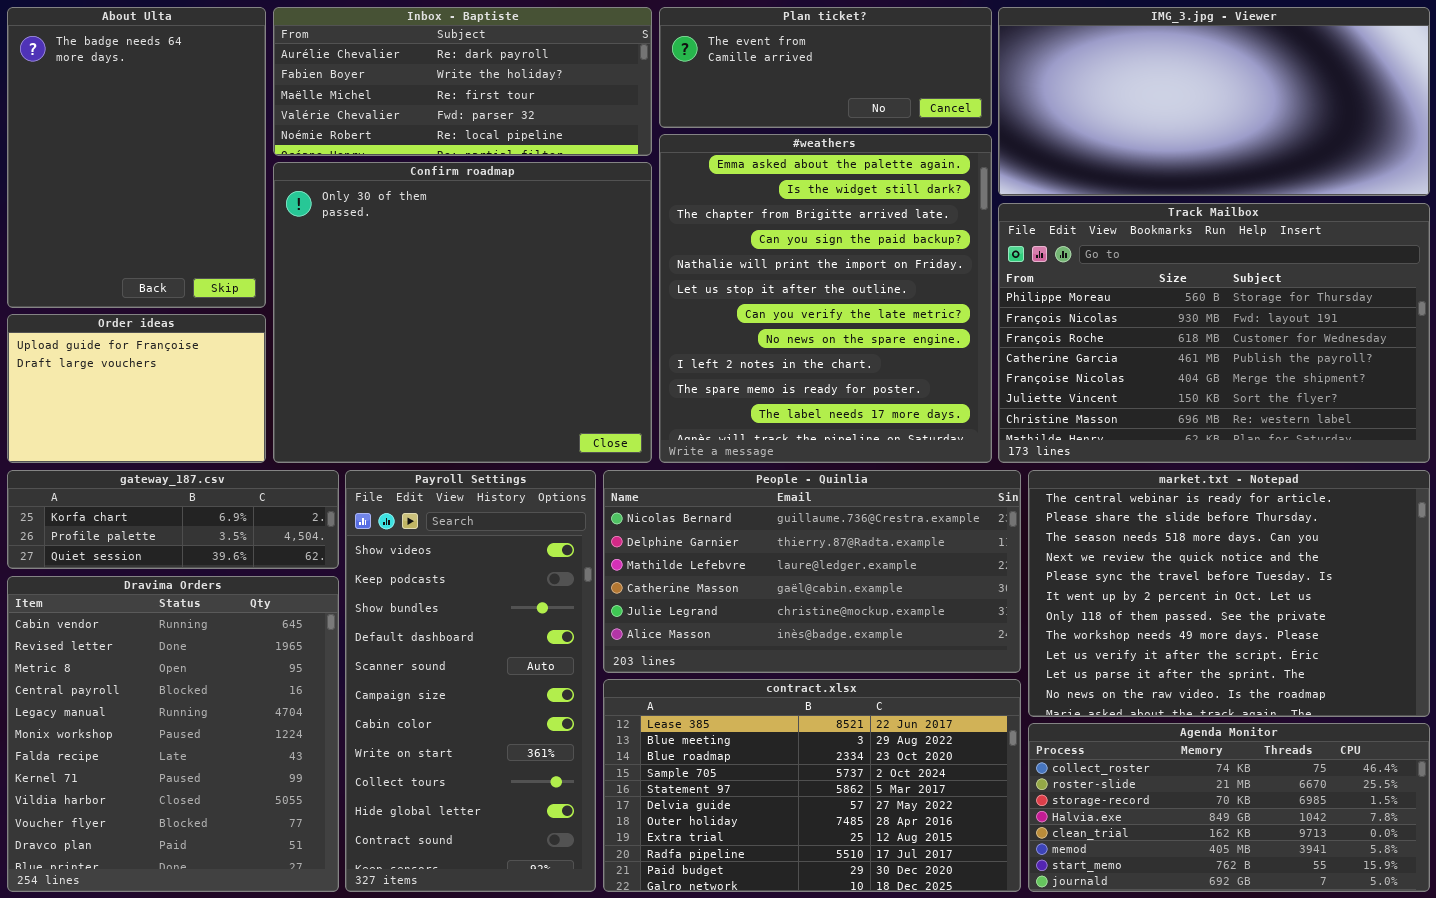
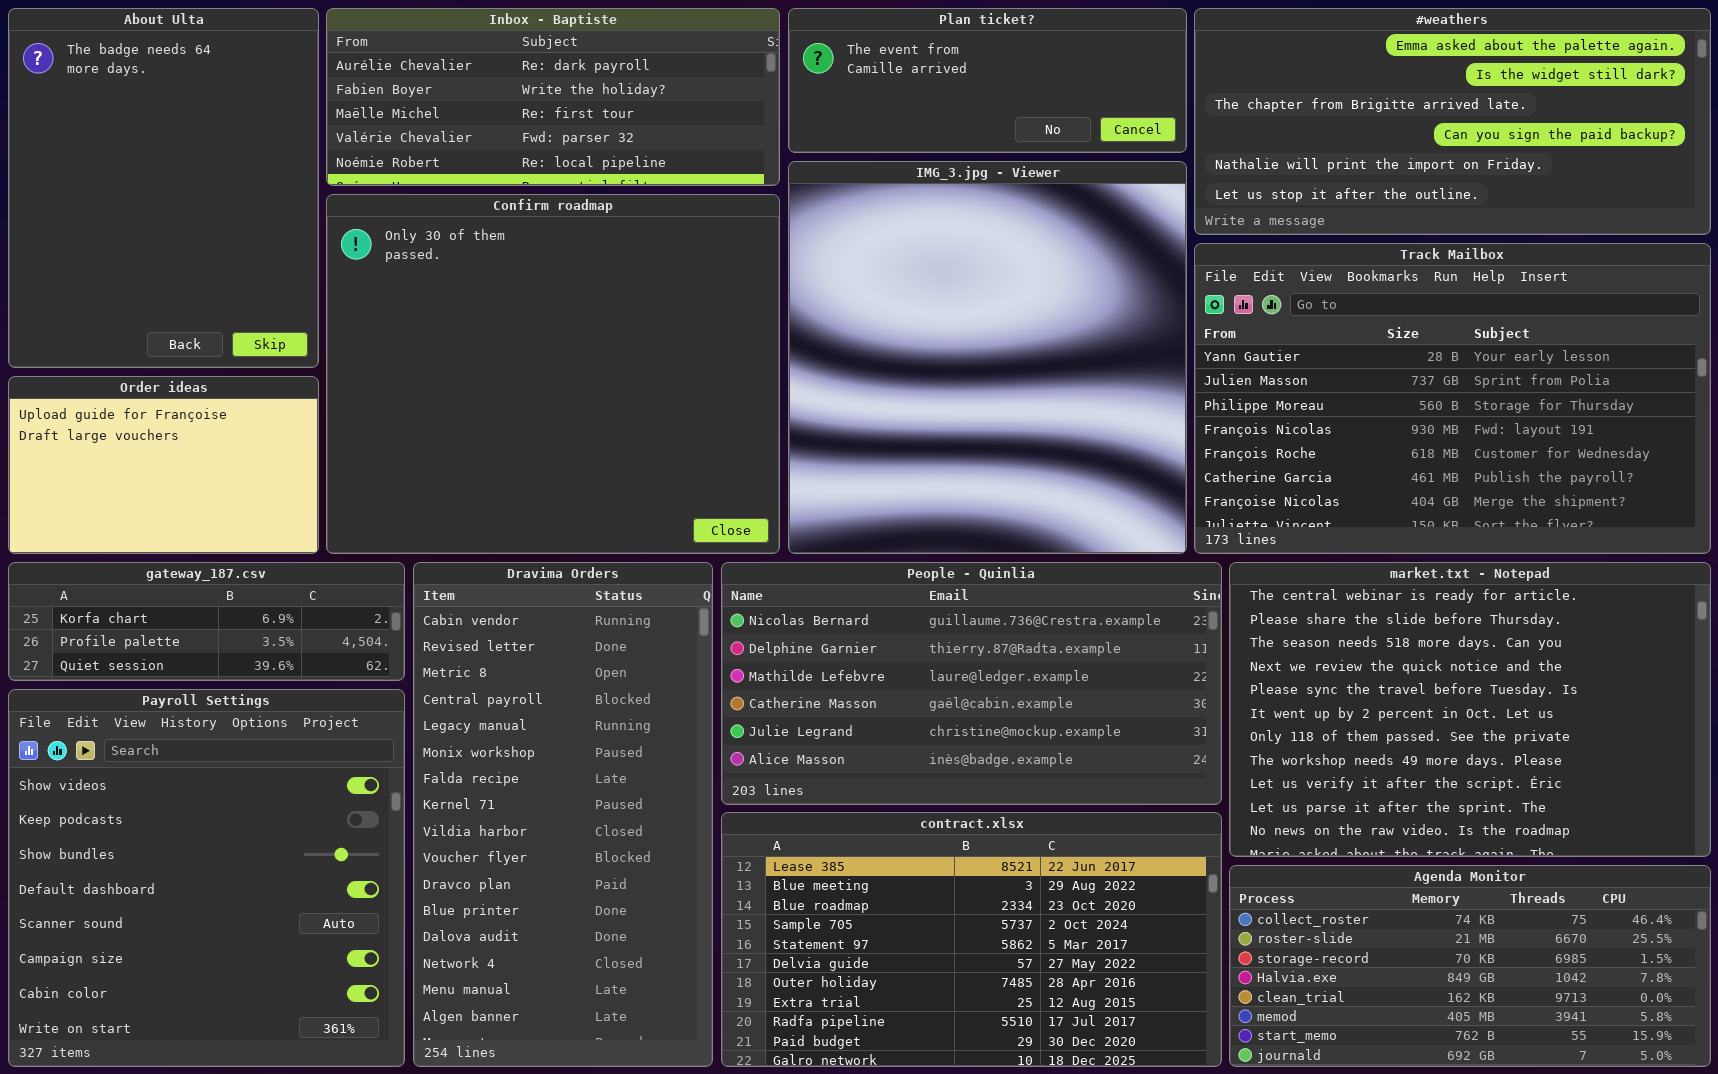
IMG_3.jpg - Viewer: [998,7,1430,196] -> [788,161,1187,554], moved, resized
#weathers: [659,134,992,463] -> [1194,8,1711,235], moved, resized
Track Mailbox: [998,203,1430,463] -> [1194,243,1711,554], scrolled up 2 rows
Payroll Settings: [345,470,596,892] -> [8,689,405,1067], moved, resized
Dravima Orders: [7,576,339,892] -> [413,562,713,1067], moved, resized

